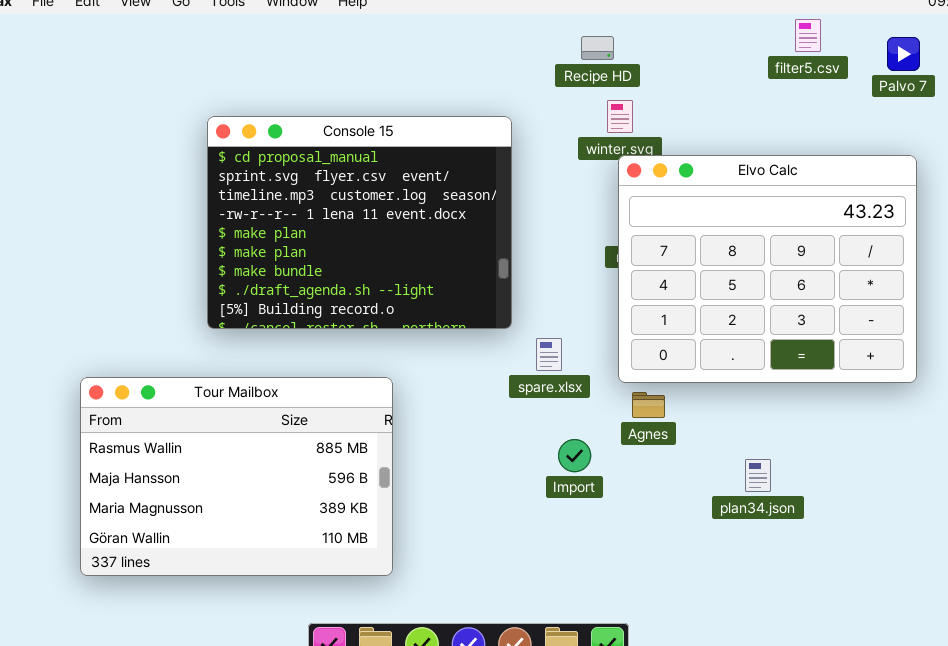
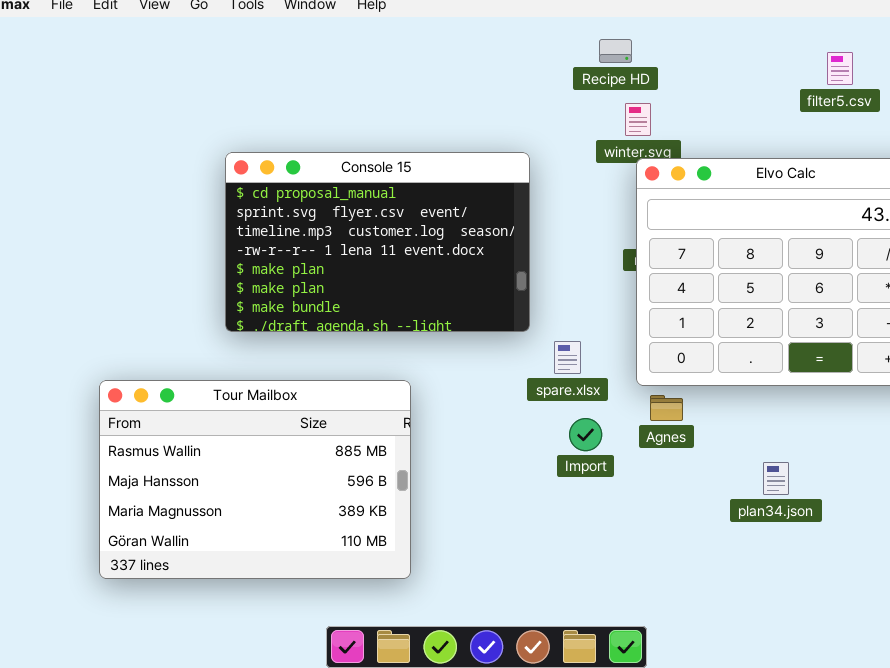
filter5.csv: [795,19,821,52] -> [827,52,853,85], moved
Console 15: [207,116,512,329] -> [225,152,530,332], resized
Import: [558,439,591,472] -> [569,418,602,451], moved

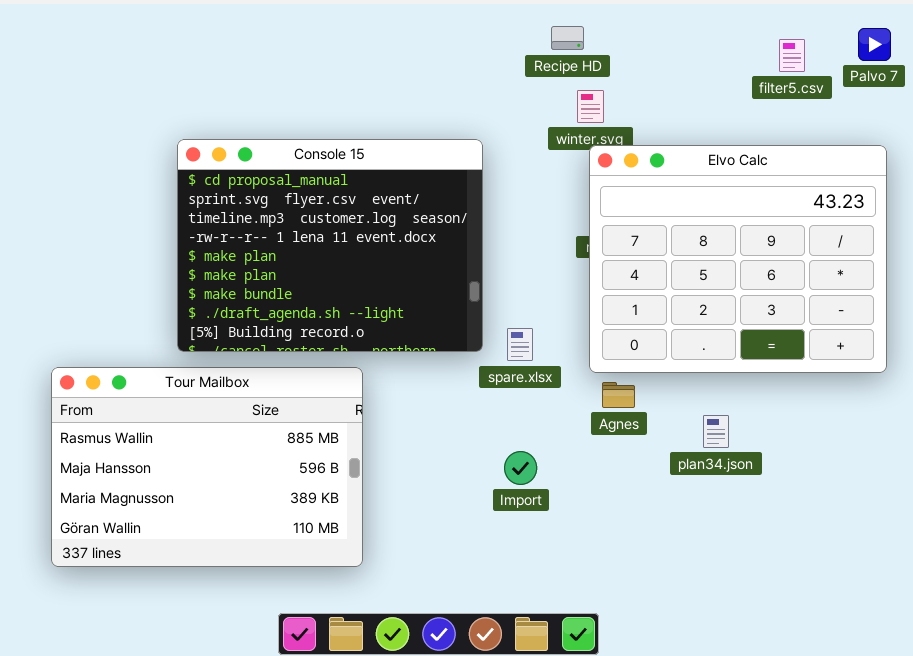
Console 15: [225,152,530,332] -> [177,139,483,352], resized
Import: [569,418,602,451] -> [504,451,537,485], moved
plan34.json: [763,462,789,495] -> [703,415,729,448], moved

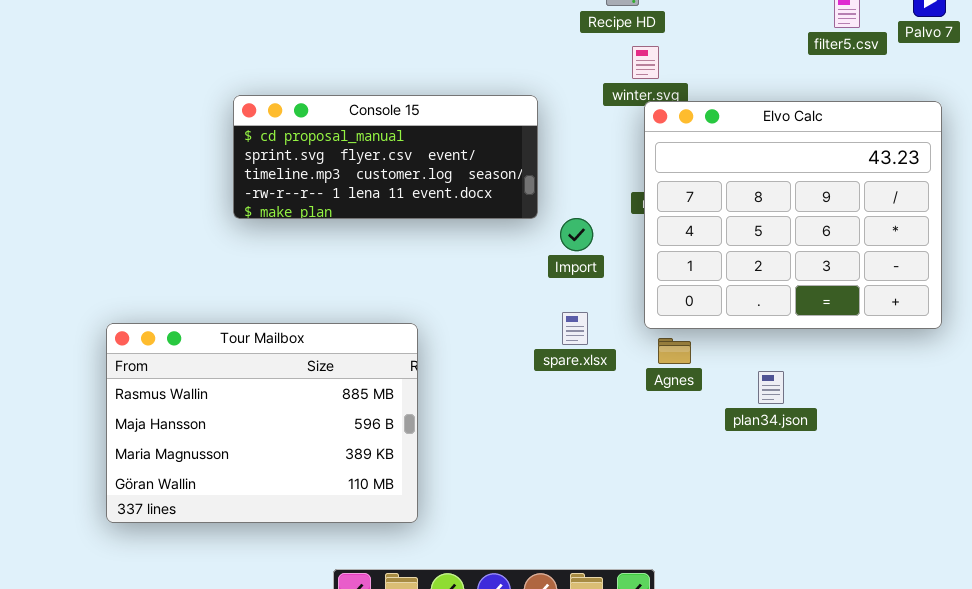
Console 15: [177,139,483,352] -> [233,95,538,219], resized
spare.xlsx: [507,328,533,361] -> [562,312,588,345], moved
Import: [504,451,537,485] -> [560,218,593,251], moved

